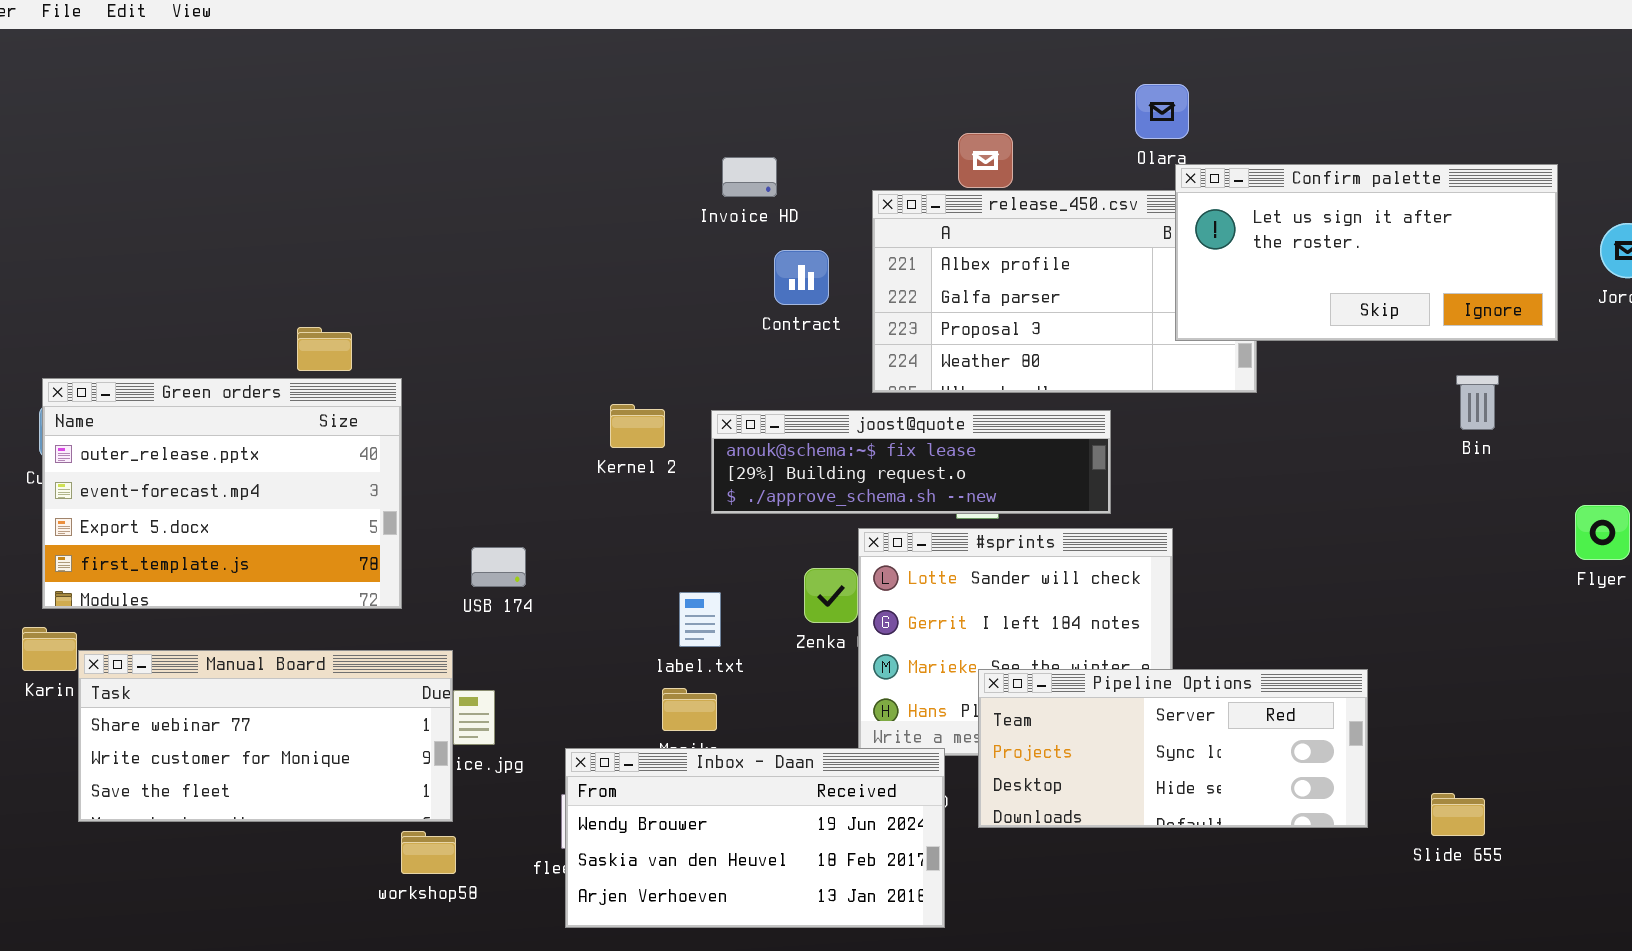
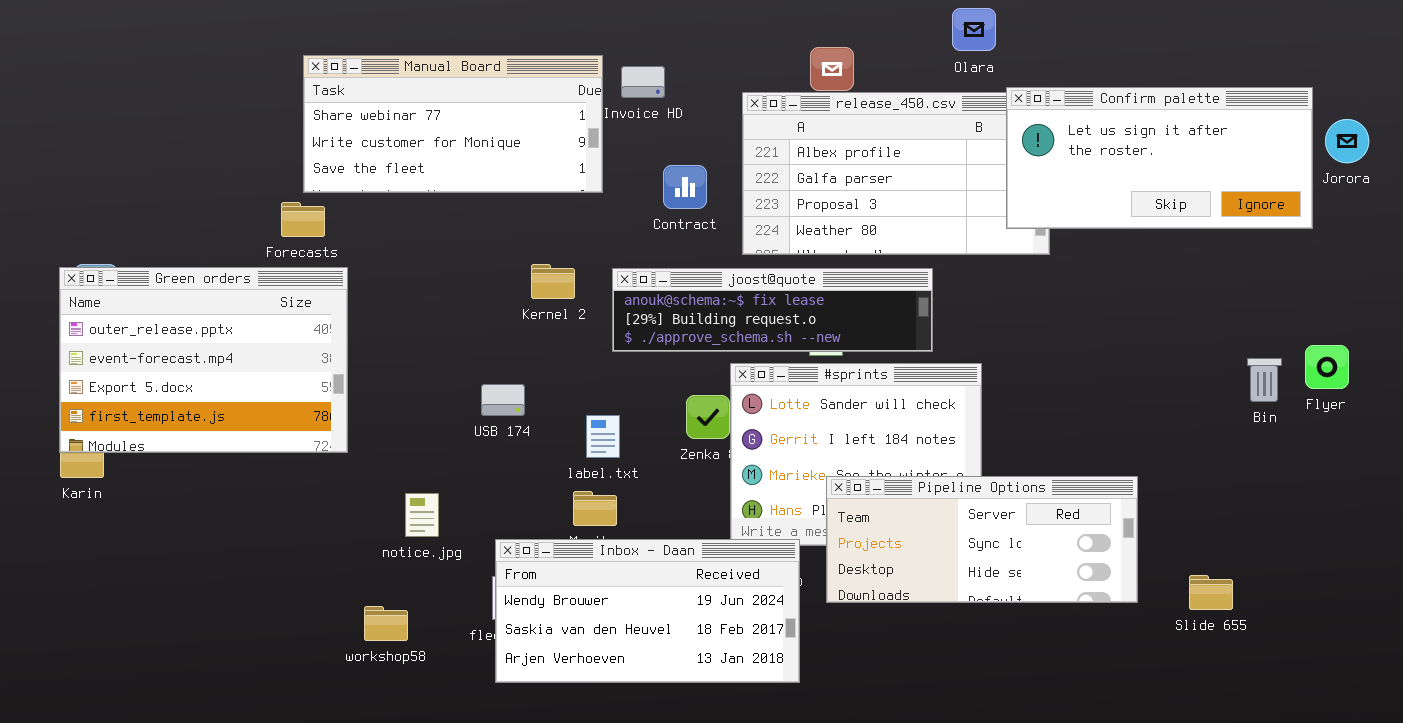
Confirm palette: [1175,164,1558,341] -> [1006,87,1313,229], moved
Contract: [774,250,829,305] -> [663,165,707,209], moved
Bin: [1456,375,1499,430] -> [1247,358,1282,402], moved
Green orders: [42,378,402,609] -> [59,267,348,453], moved
USB 174: [471,547,526,587] -> [481,384,525,416], moved
Manual Board: [78,650,453,822] -> [303,55,603,193], moved

